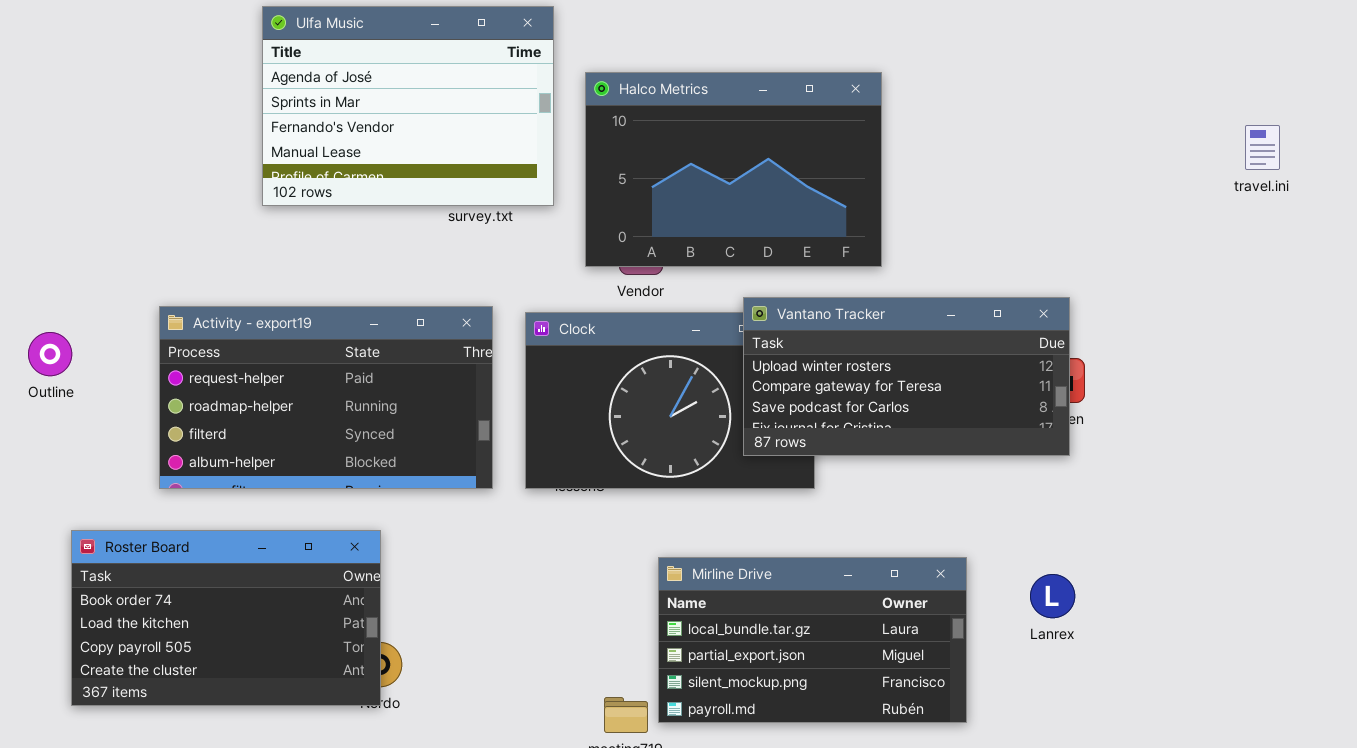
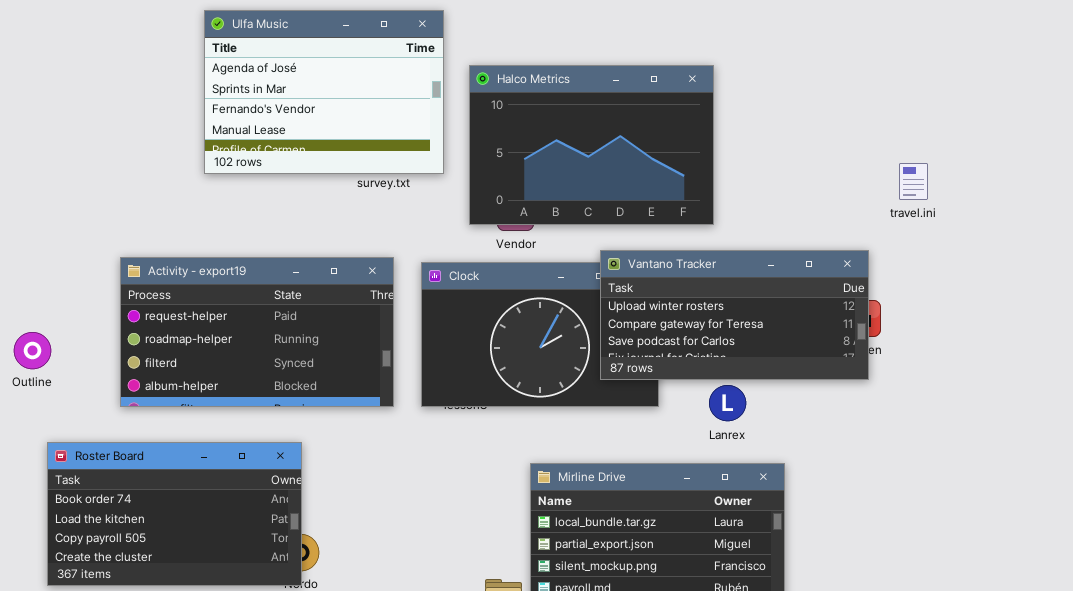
travel.ini: [1245,125,1280,170] -> [899,163,928,200], moved
Outline: [28,332,72,376] -> [14,332,51,369], moved
Lanrex: [1030,574,1075,618] -> [709,385,746,421], moved

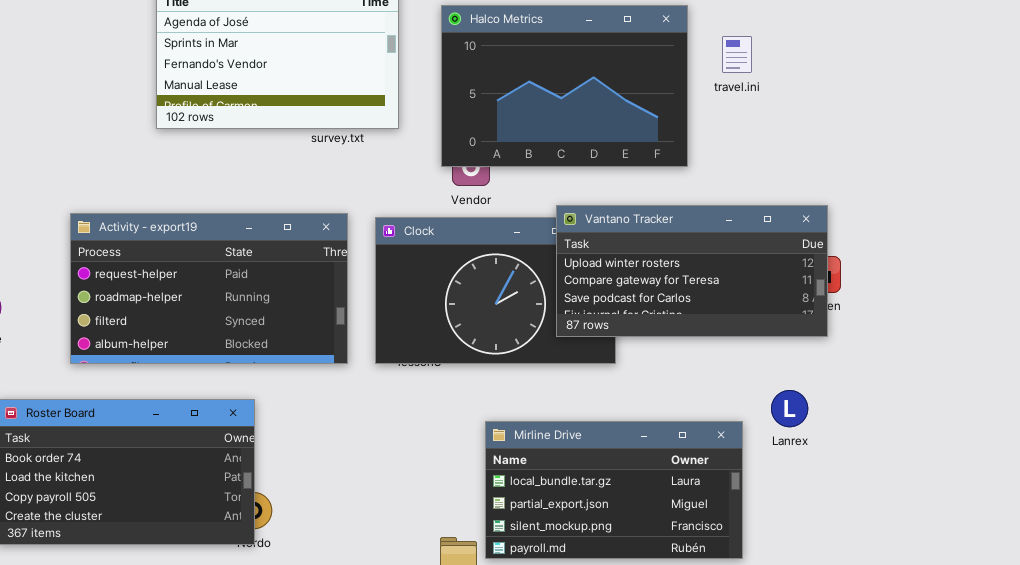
Halco Metrics: [469,65,714,225] -> [441,5,688,167], moved
travel.ini: [899,163,928,200] -> [722,36,752,73], moved
Lanrex: [709,385,746,421] -> [771,390,808,427], moved

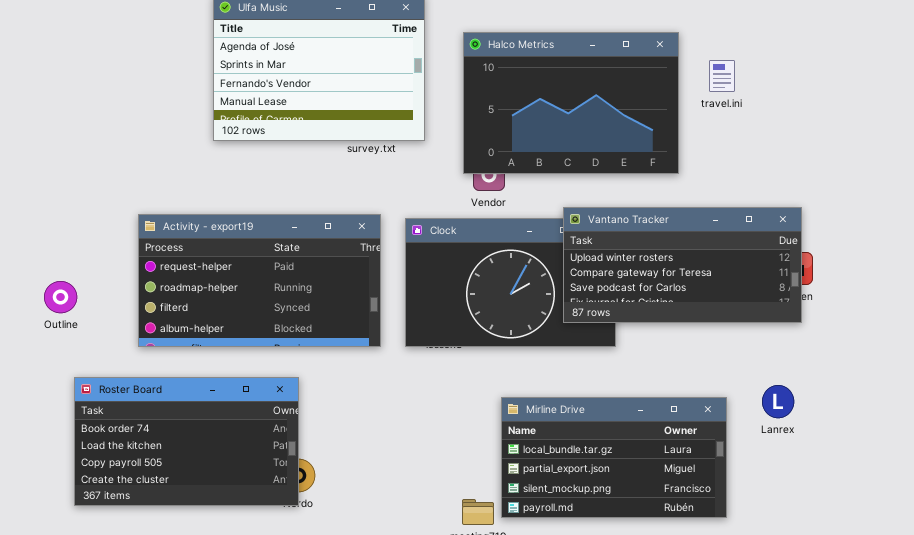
Lanrex: [771,390,808,427] -> [762,385,794,418], moved

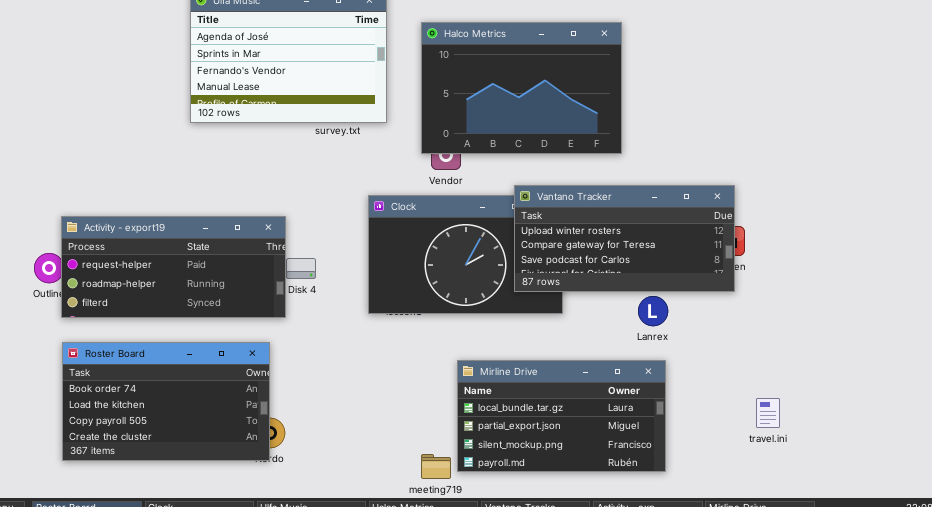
travel.ini: [709,60,735,92] -> [756,398,780,428], moved
Activity - export19: [138,214,381,347] -> [61,216,286,318], moved, resized
Lanrex: [762,385,794,418] -> [638,296,668,326], moved

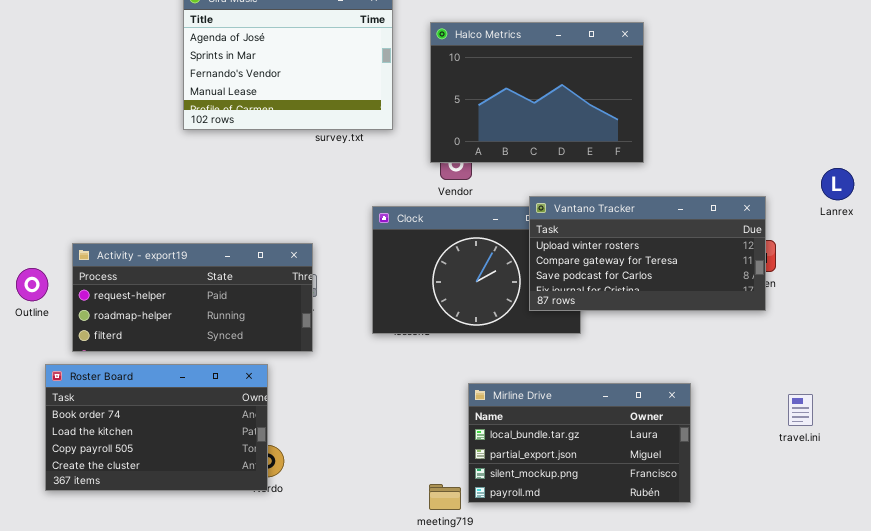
Activity - export19: [61,216,286,318] -> [72,243,313,352], moved
Lanrex: [638,296,668,326] -> [821,168,854,200], moved
travel.ini: [756,398,780,428] -> [788,394,813,426], moved

